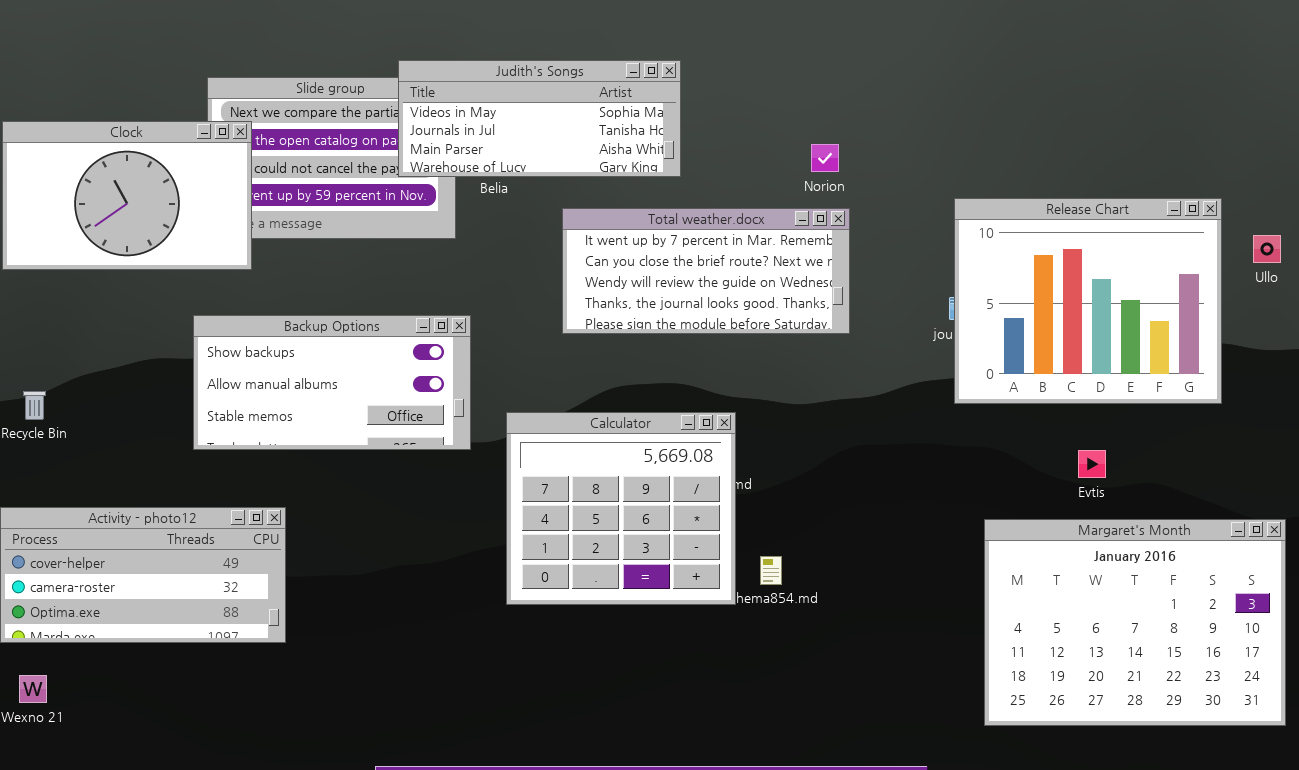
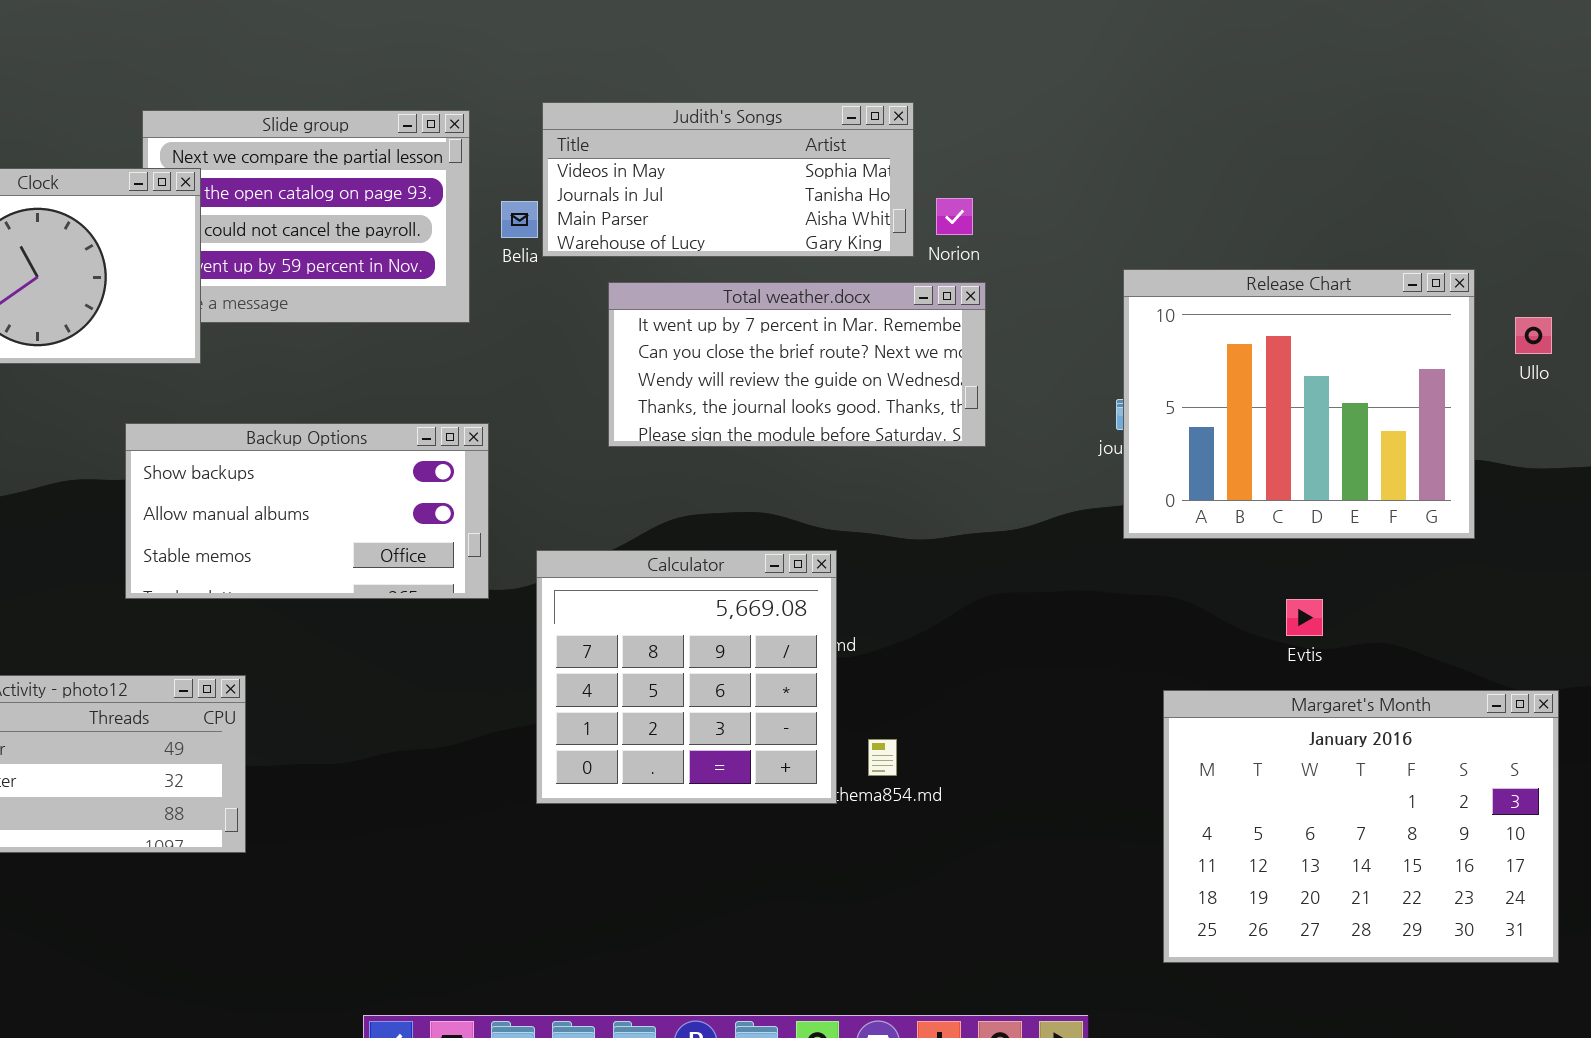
Judith's Songs: [398,60,681,177] -> [542,102,914,257], moved

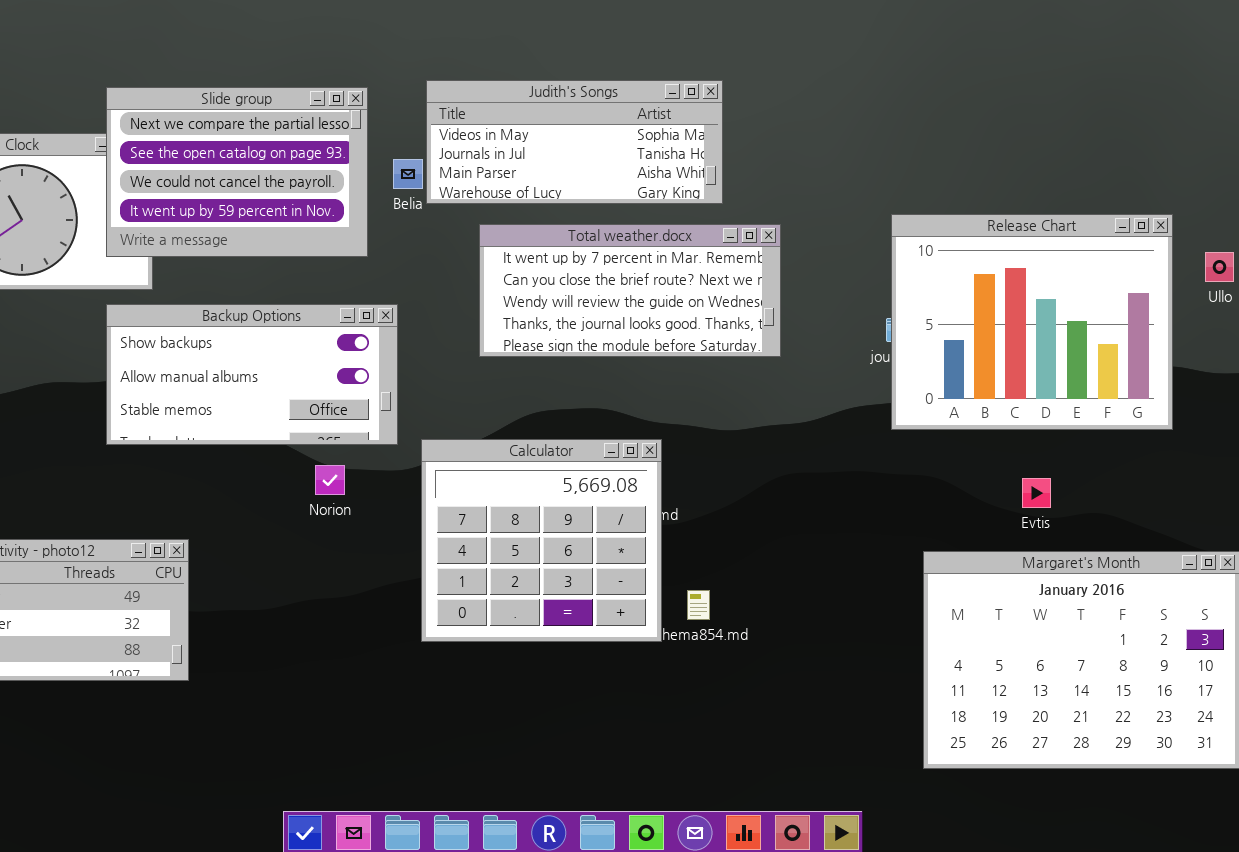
Slide group: [142,110,470,323] -> [106,87,368,257], raised
Norion: [936,198,973,235] -> [315,465,345,495], moved
Backup Options: [125,423,489,599] -> [106,304,398,445], moved

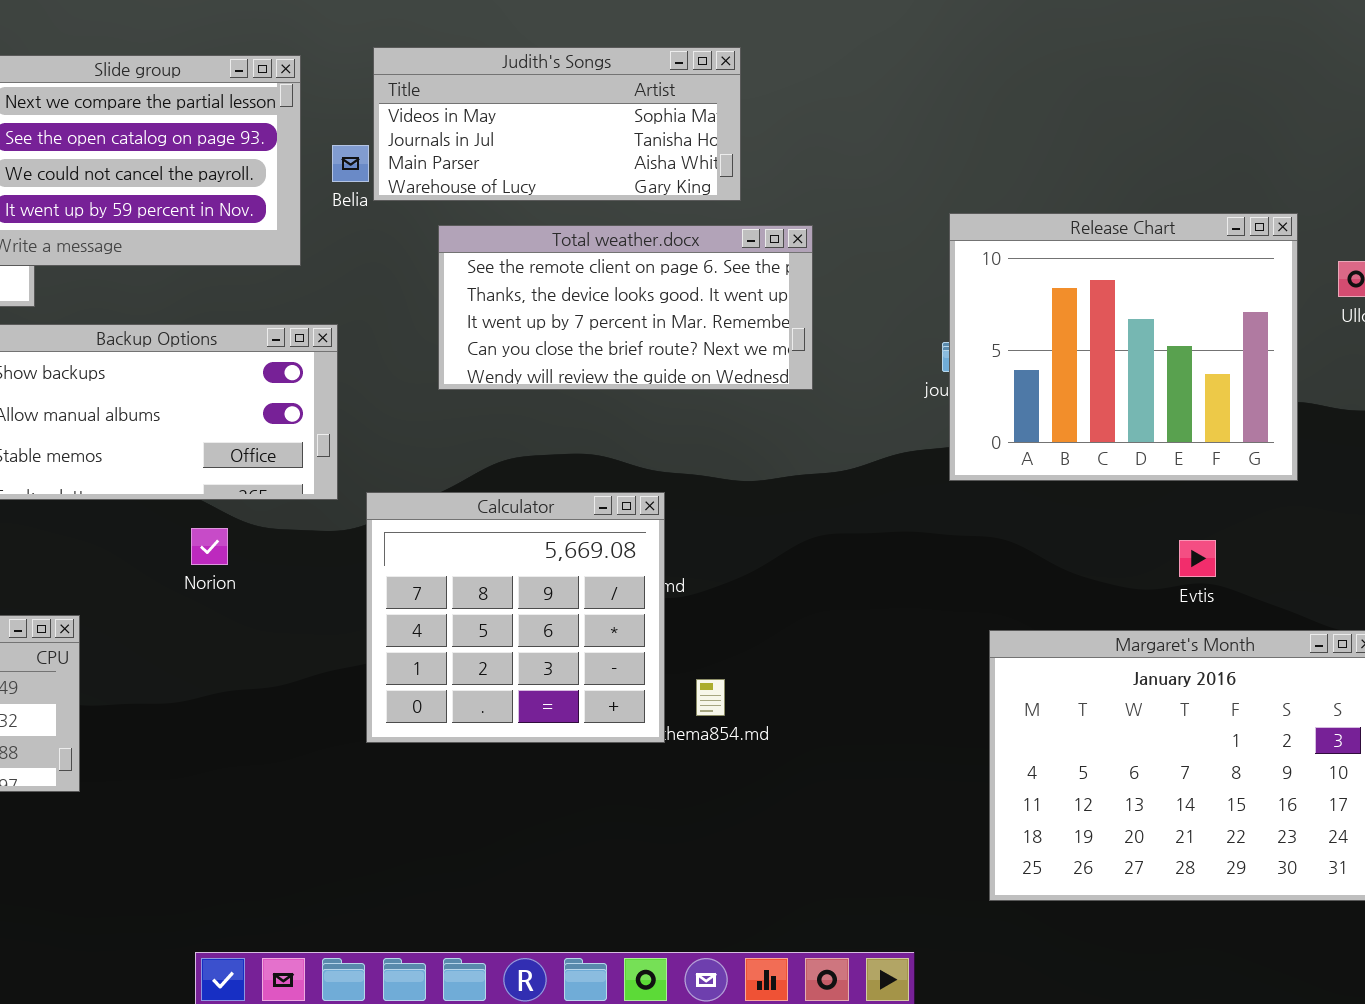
Total weather.docx: [479,224,781,357] -> [438,225,813,390], scrolled up 2 rows
Norion: [315,465,345,495] -> [191,528,228,565], moved
Evtis: [1022,478,1051,508] -> [1179,540,1216,577], moved

